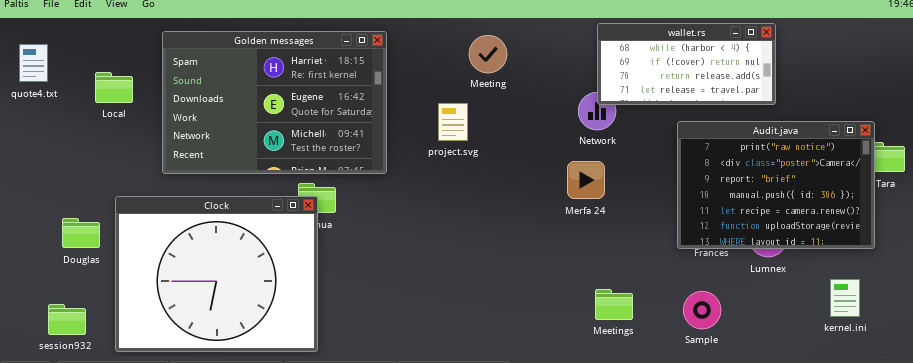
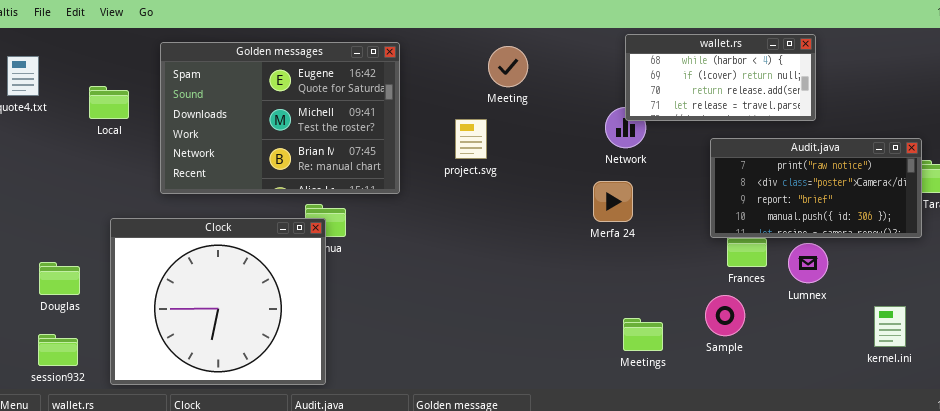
Golden messages: [162,31,387,174] -> [160,42,400,194], scrolled down 1 row
Audit.java: [677,121,875,249] -> [710,138,922,238], resized
Douglas: [62,218,100,248] -> [39,262,80,295], moved
Sample: [683,291,721,329] -> [705,295,745,336], moved

